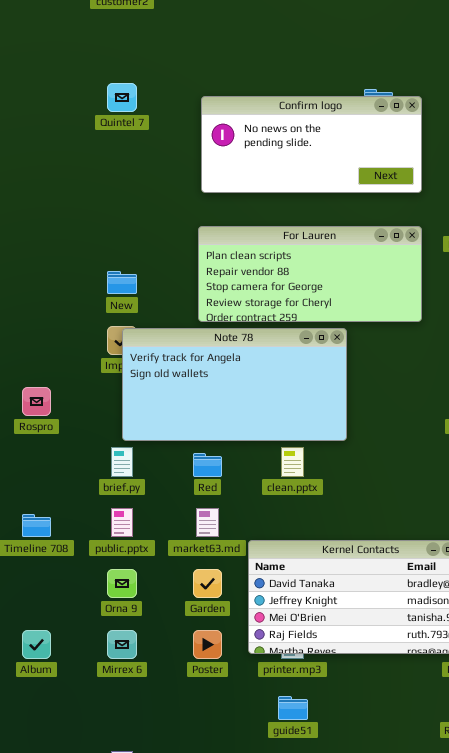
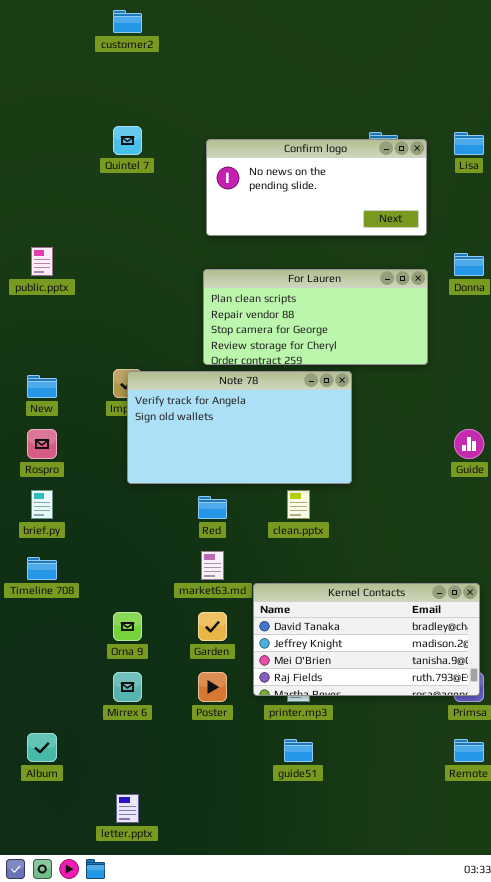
New: [107,271,137,294] -> [27,375,57,398], moved
brief.py: [111,447,133,477] -> [31,490,53,519], moved
public.pptx: [111,508,133,537] -> [31,247,53,276], moved
Album: [22,630,51,659] -> [27,733,57,762], moved

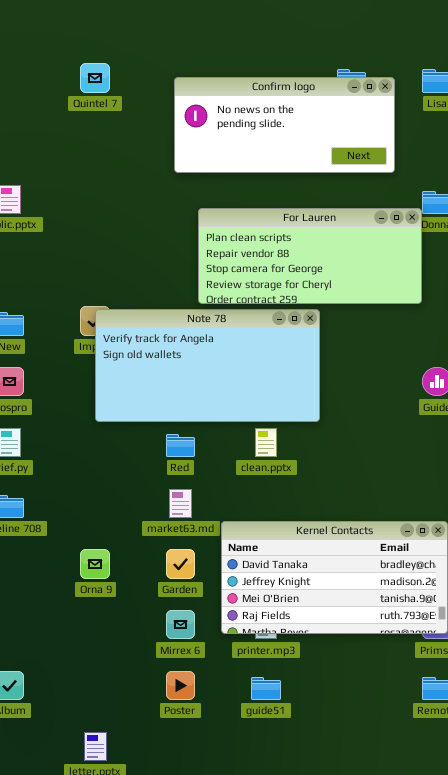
For Lauren: [203,269,428,365] -> [198,208,422,304], moved
Mirrex 6: [113,672,142,702] -> [166,610,195,639], moved
Poster: [198,672,227,702] -> [166,671,195,700], moved

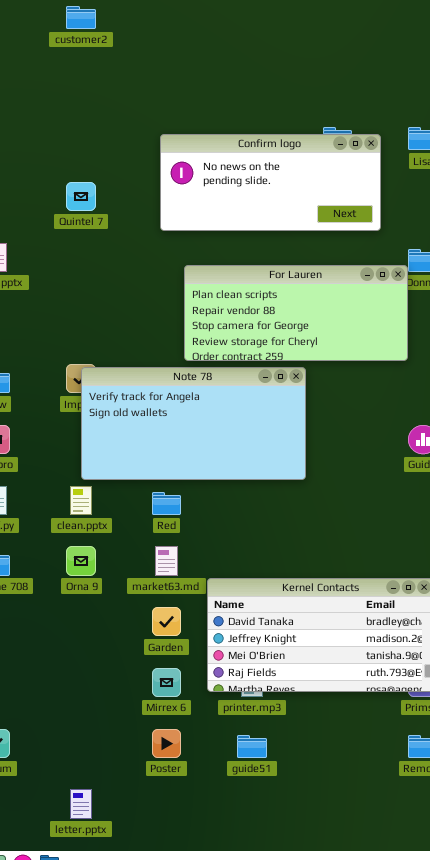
Quintel 7: [80,63,110,93] -> [66,182,96,211], moved
clean.pptx: [255,428,277,457] -> [70,486,92,515], moved
Orna 9: [80,549,110,579] -> [66,546,96,576], moved

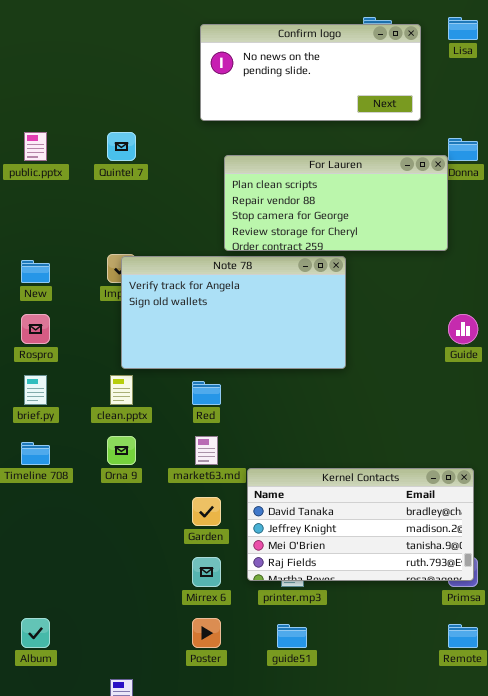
Quintel 7: [66,182,96,211] -> [107,132,136,161], moved

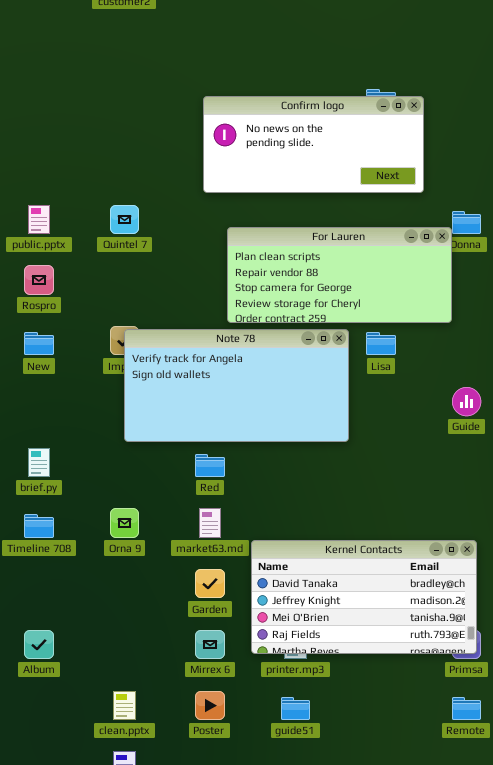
Lisa: [448,17,478,40] -> [366,332,396,355], moved
Rospro: [21,314,50,344] -> [24,265,54,295], moved
clean.pptx: [110,375,133,405] -> [113,691,136,720], moved
Album: [21,618,50,648] -> [24,630,54,659], moved

